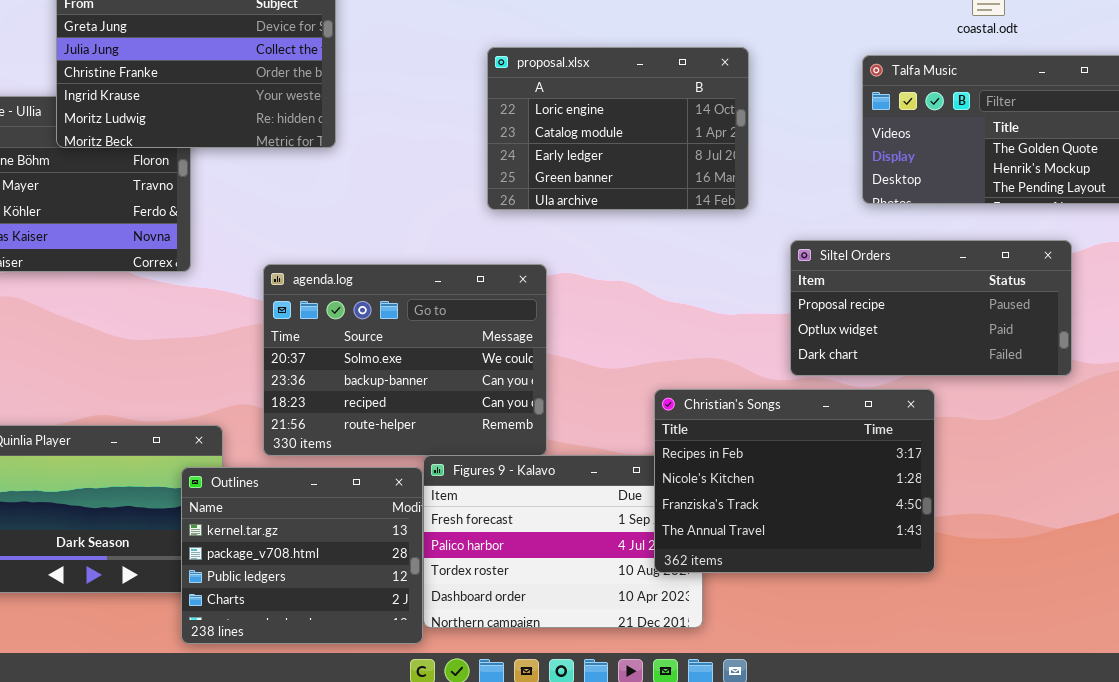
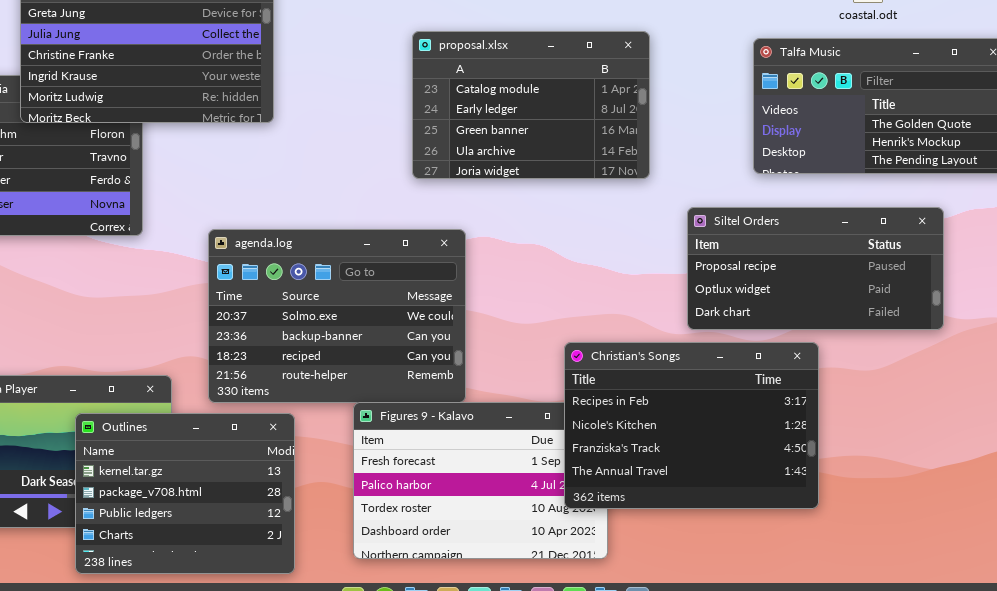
proposal.xlsx: [487,47,749,210] -> [412,31,650,179], scrolled down 1 row
Outlines: [181,467,423,644] -> [75,413,295,574], moved

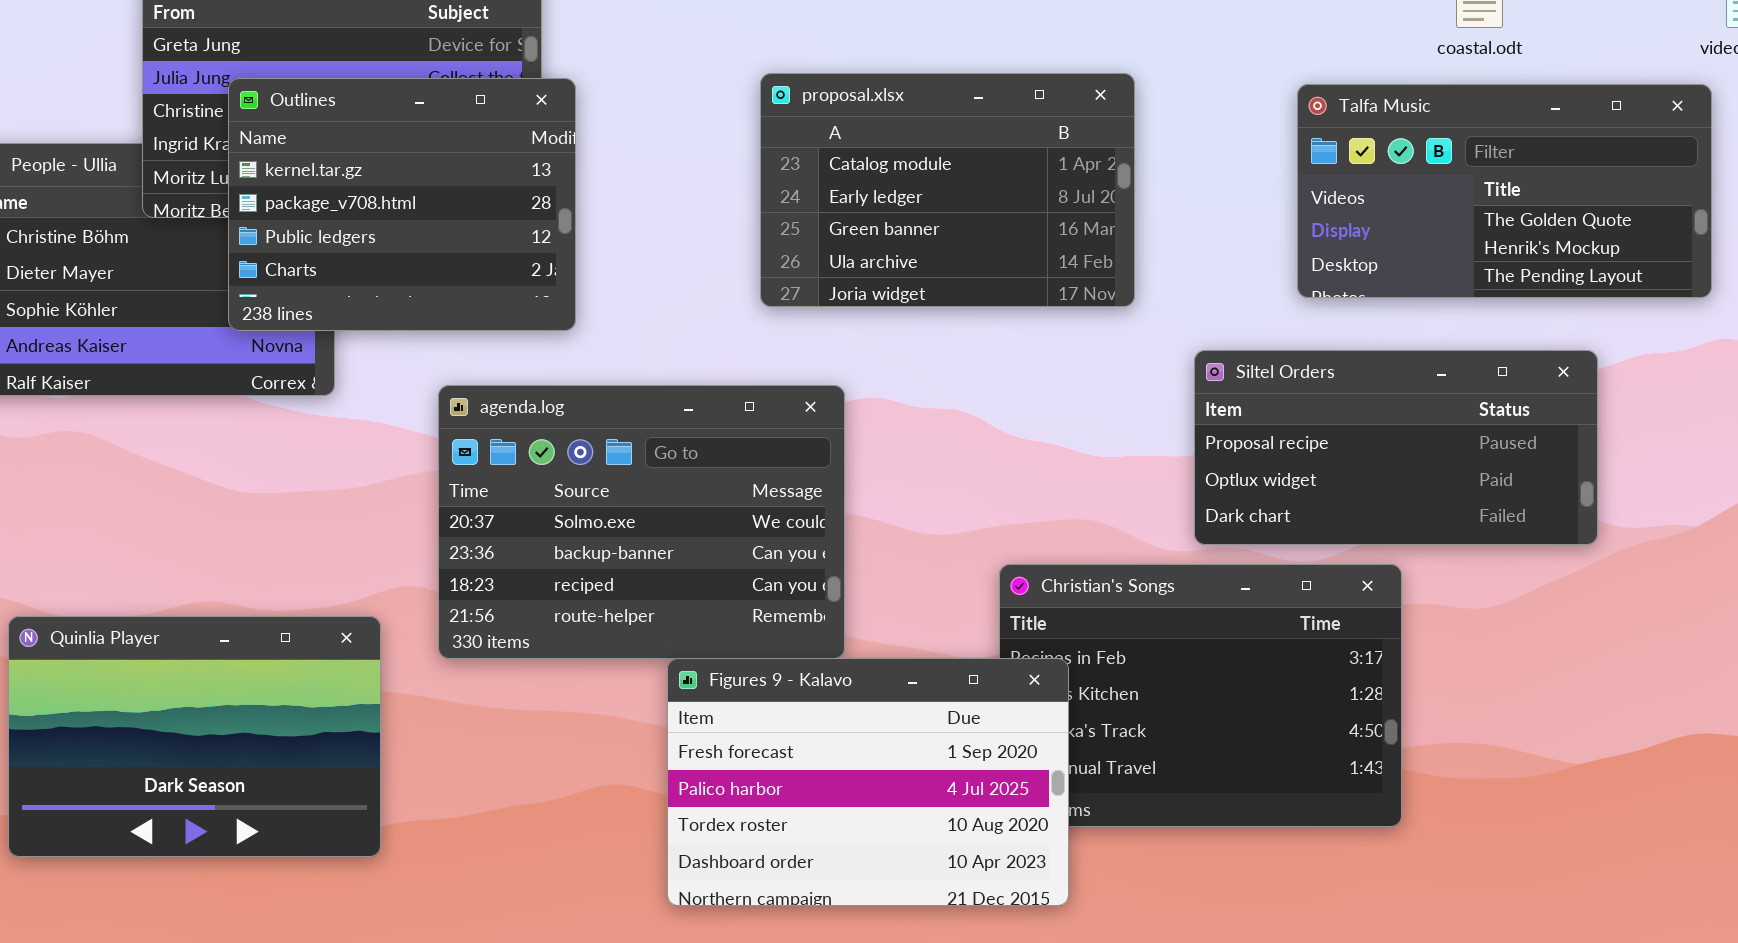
Figures 9 - Kalavo: [353,402,608,559] -> [667,658,1069,906], raised
Outlines: [75,413,295,574] -> [228,78,576,331], moved

